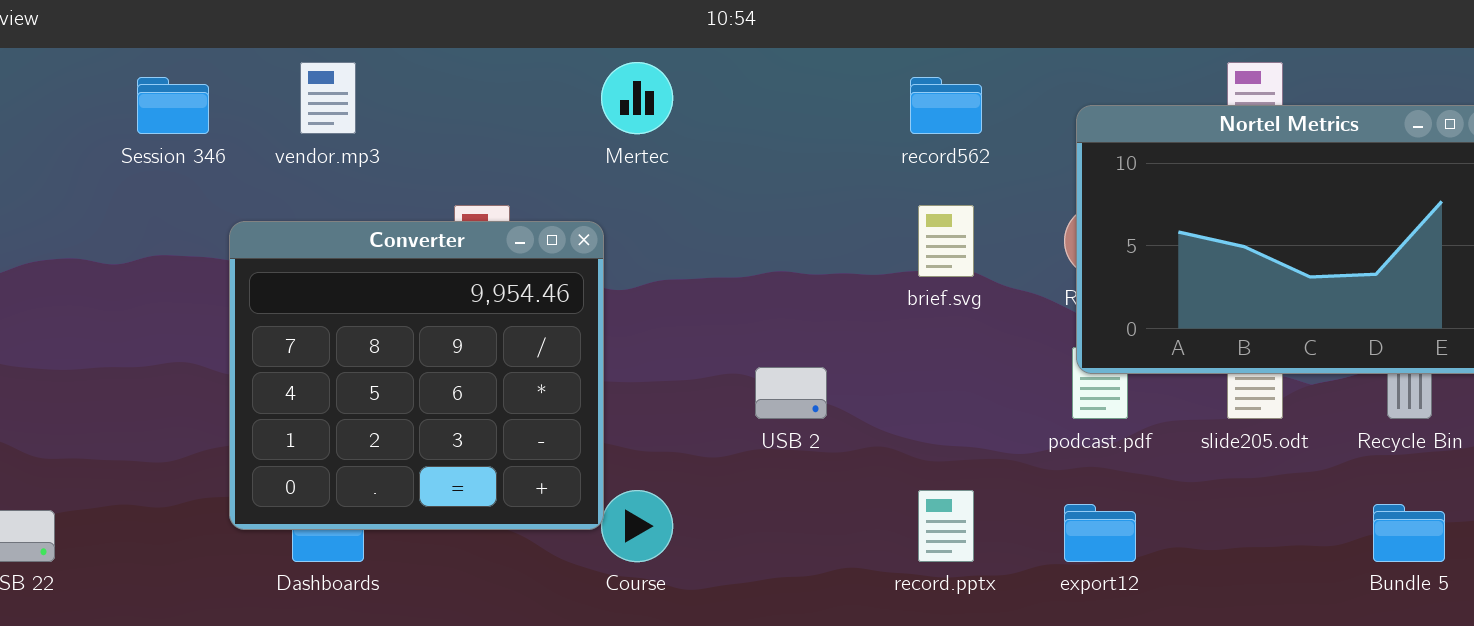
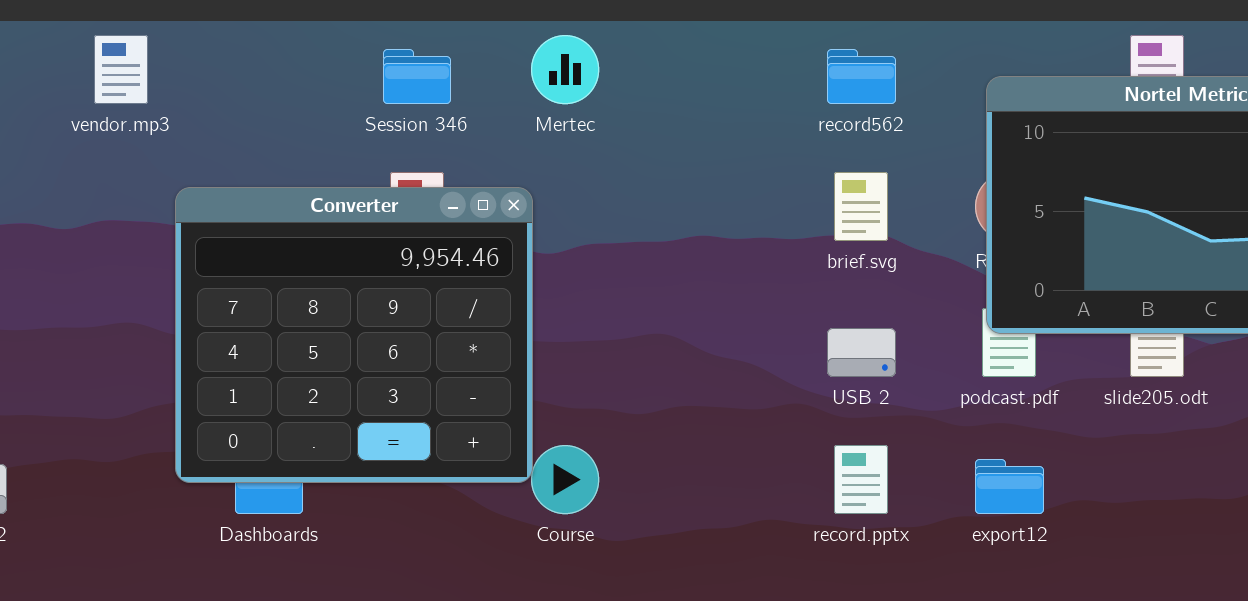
vendor.mp3: [300,62,356,134] -> [94,35,148,104], moved
Session 346: [137,77,209,134] -> [383,49,451,104], moved
USB 2: [755,367,827,419] -> [827,328,896,377], moved

